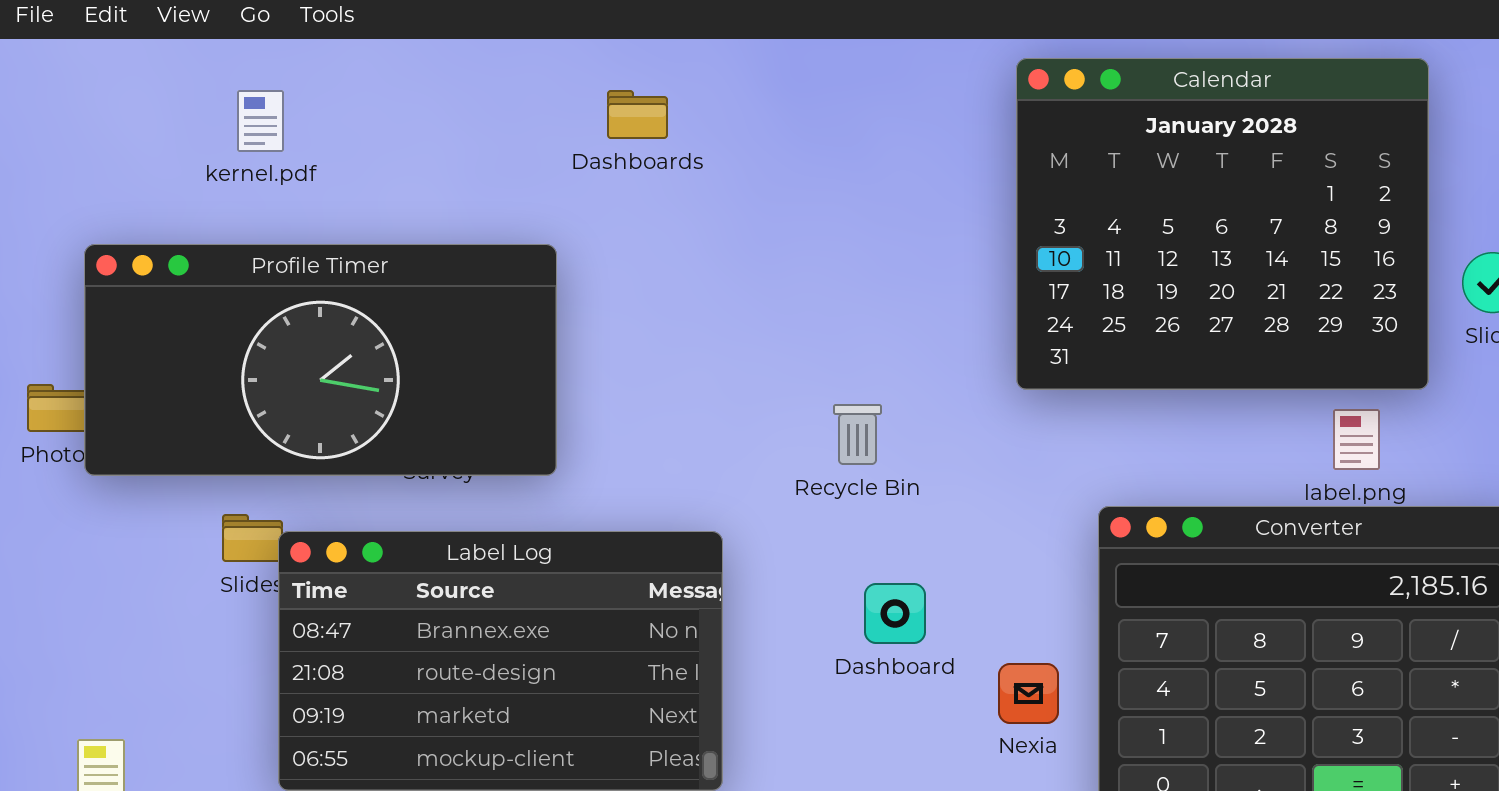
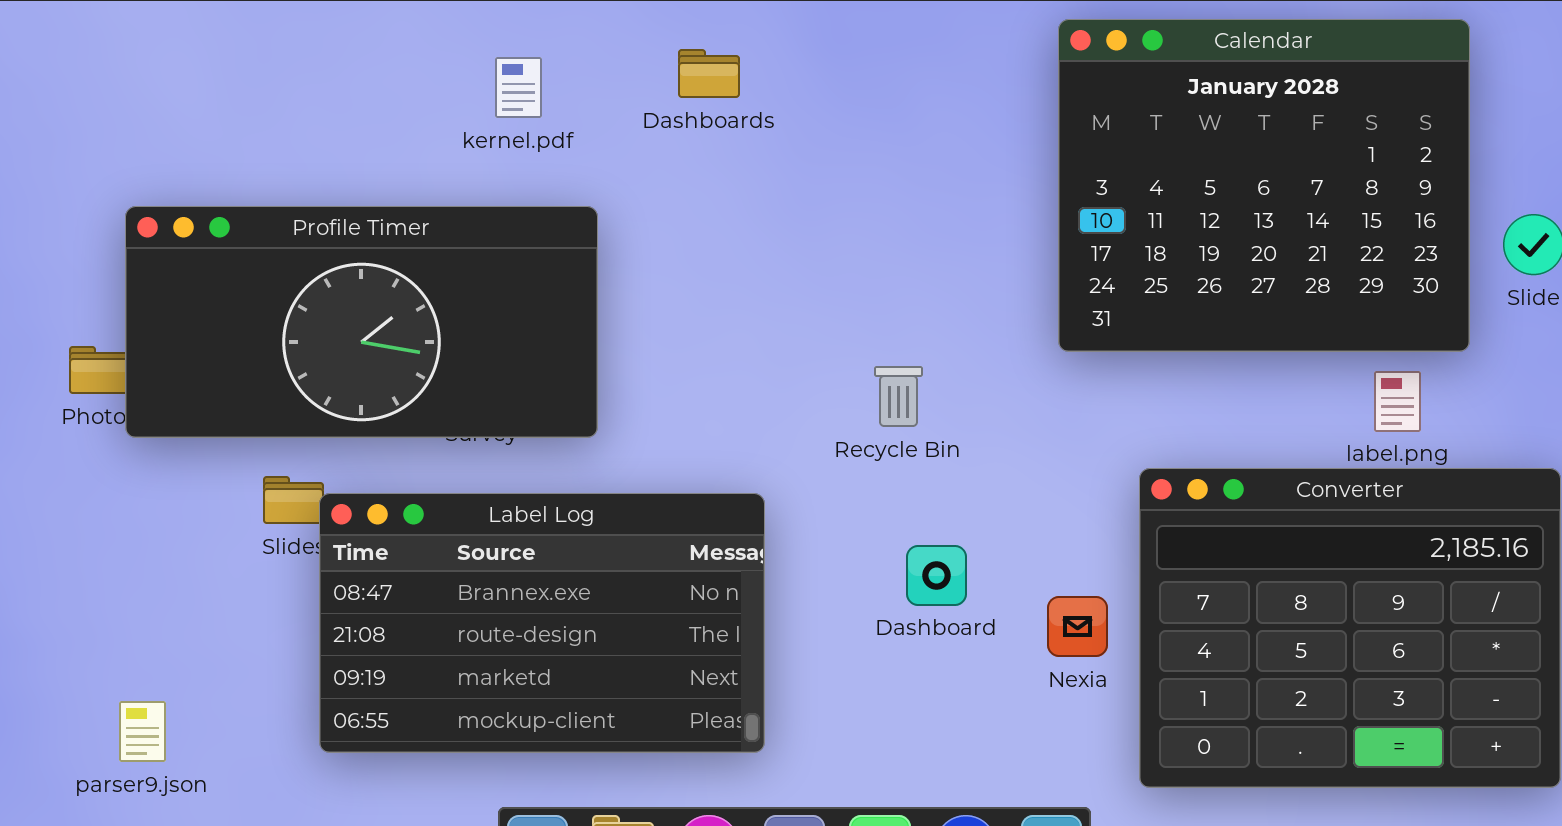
kernel.pdf: [237,90,284,152] -> [495,57,542,118], moved
Dashboards: [607,90,668,139] -> [678,49,740,98], moved
Nexia: [998,663,1059,724] -> [1047,596,1108,657], moved

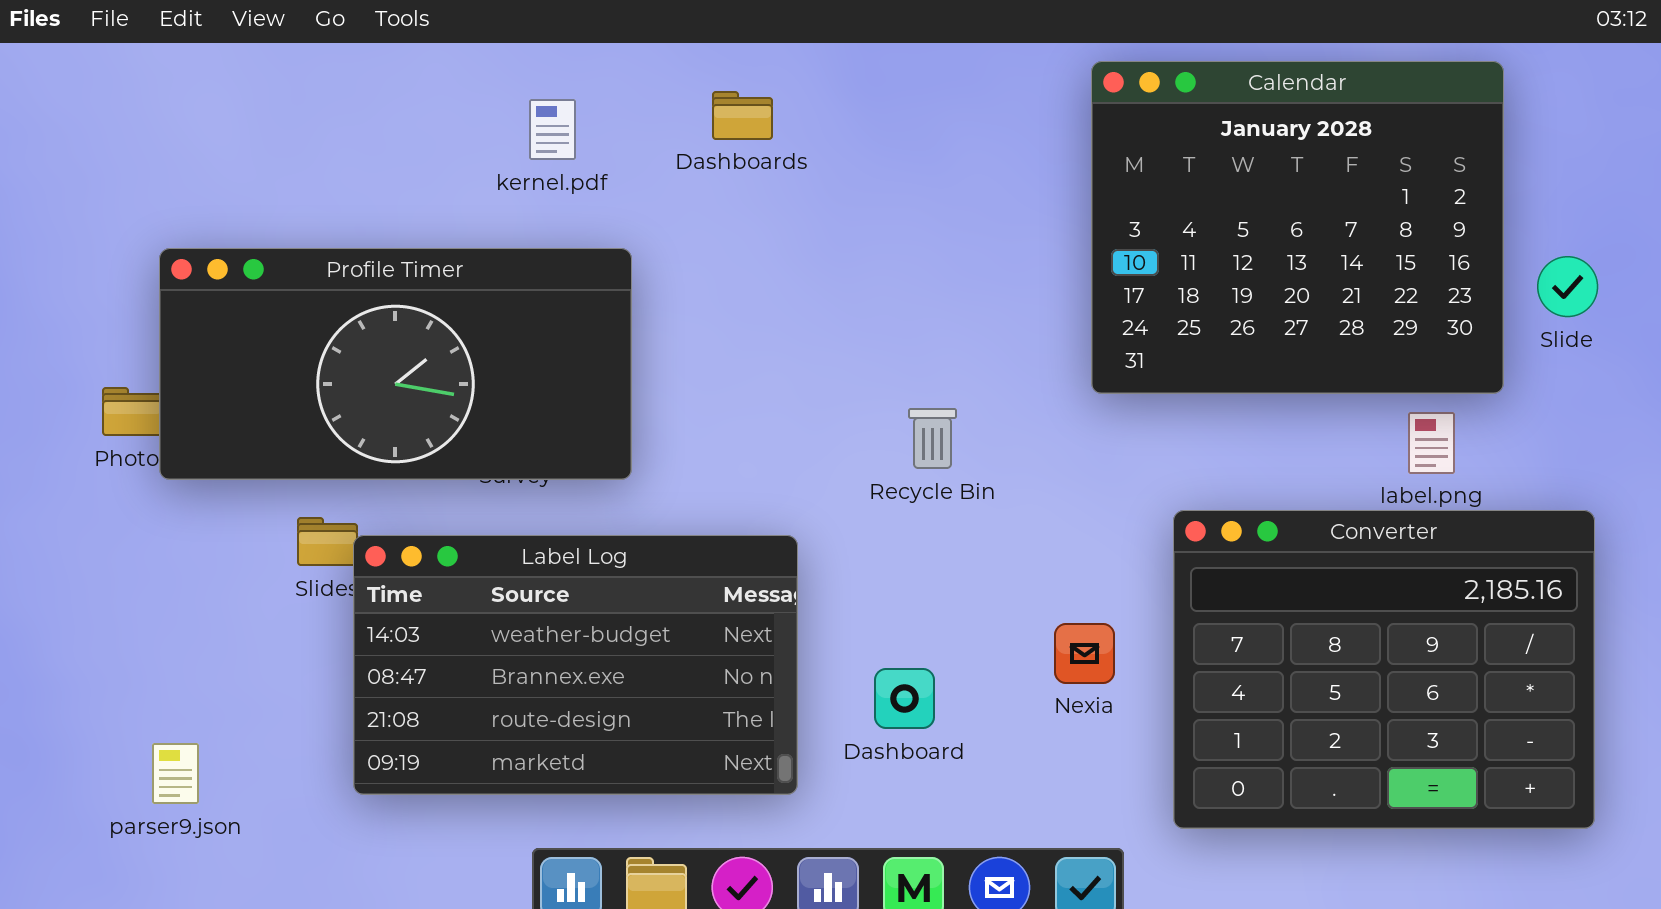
Label Log: [319,493,765,753] -> [353,535,798,795], scrolled up 1 row
Dashboard: [906,545,967,606] -> [874,668,935,729], moved
Nexia: [1047,596,1108,657] -> [1054,623,1115,684], moved

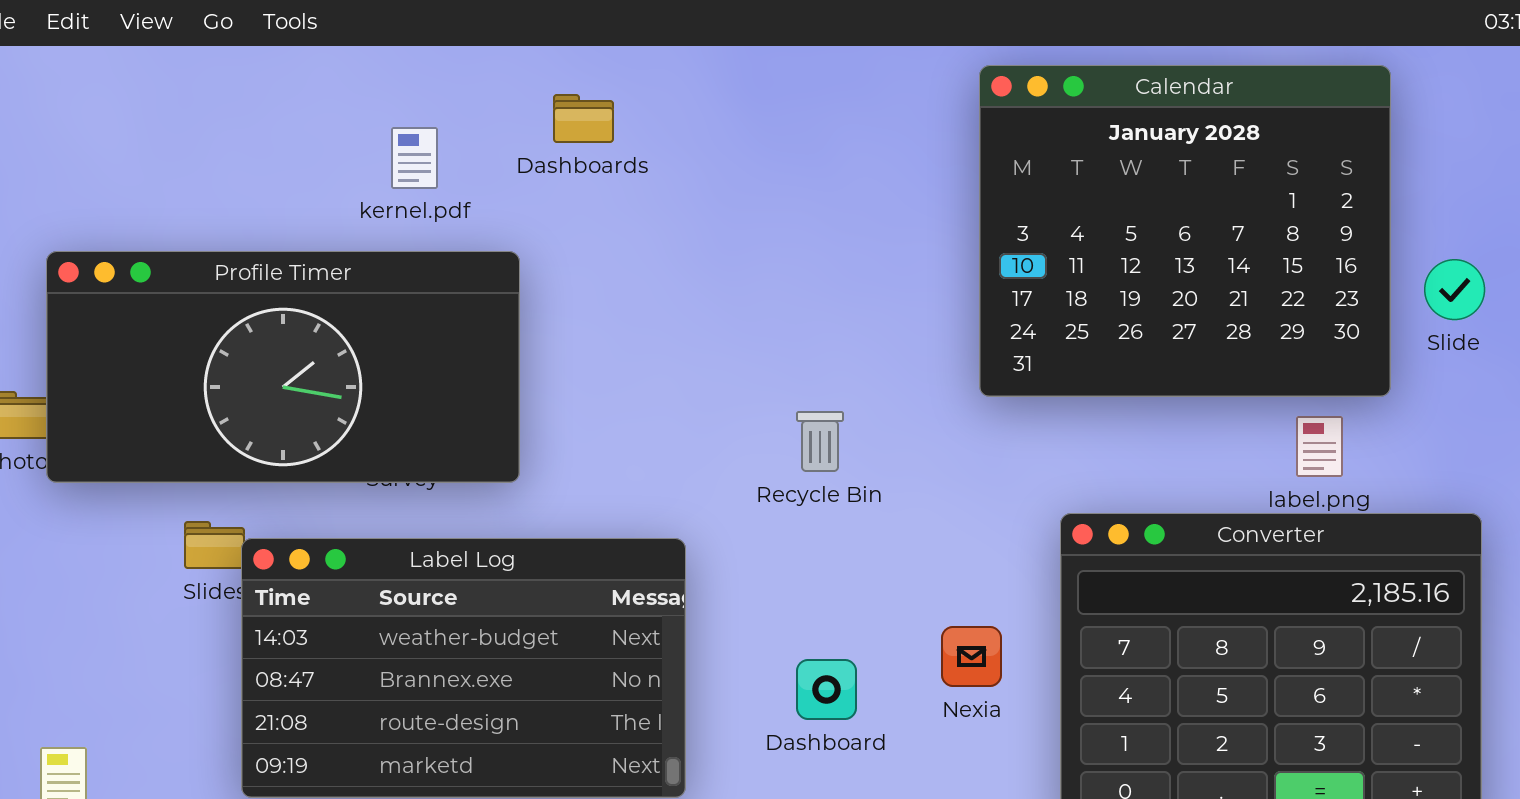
Dashboards: [712,91,773,140] -> [553,94,614,143], moved
kernel.pdf: [529,99,576,160] -> [391,127,438,189], moved
Dashboard: [874,668,935,729] -> [796,659,857,720], moved

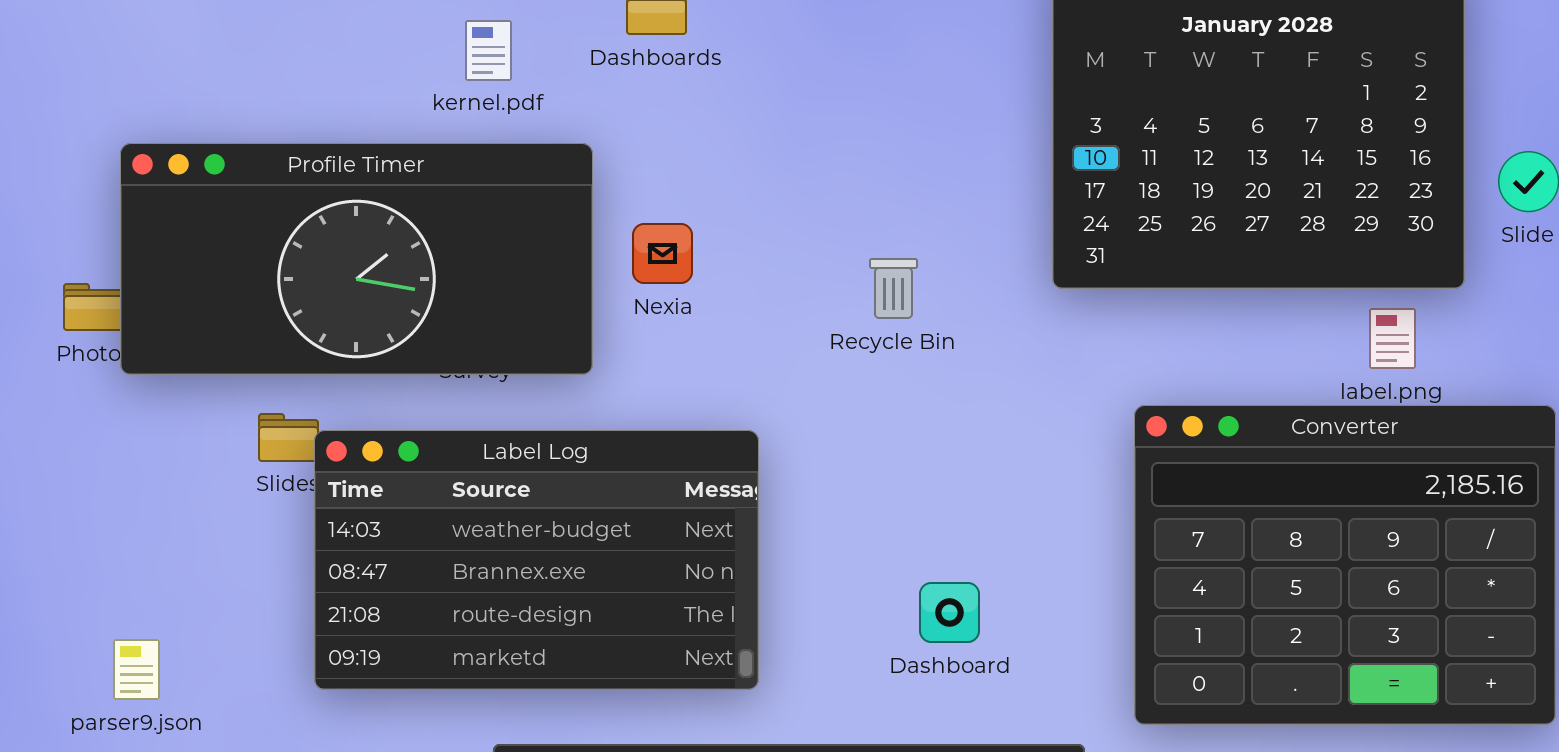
Recycle Bin: [796,411,844,472] -> [869,258,918,319], moved
Nexia: [941,626,1002,687] -> [632,223,693,284], moved
Dashboard: [796,659,857,720] -> [919,582,980,643], moved

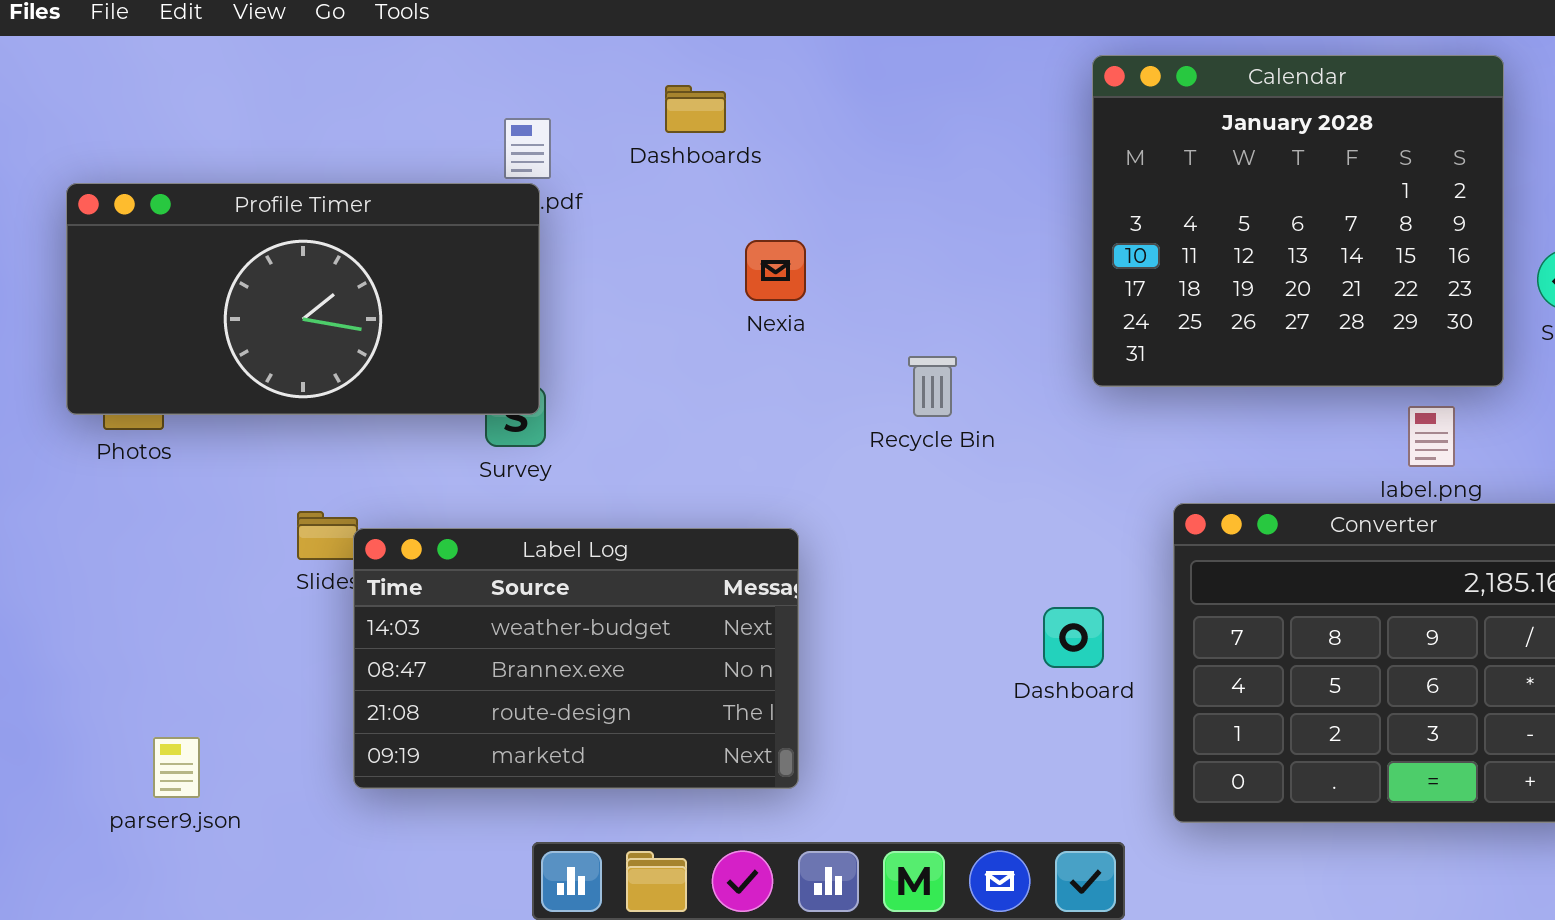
Profile Timer: [120,143,593,375] -> [66,183,540,415], moved
Nexia: [632,223,693,284] -> [745,240,806,301], moved
Dashboard: [919,582,980,643] -> [1043,607,1104,668], moved

